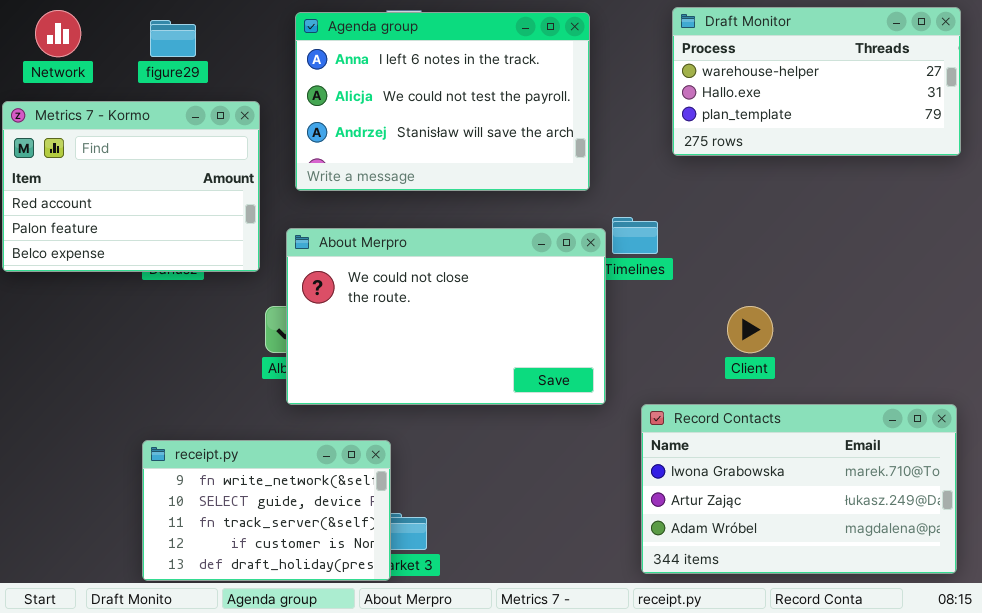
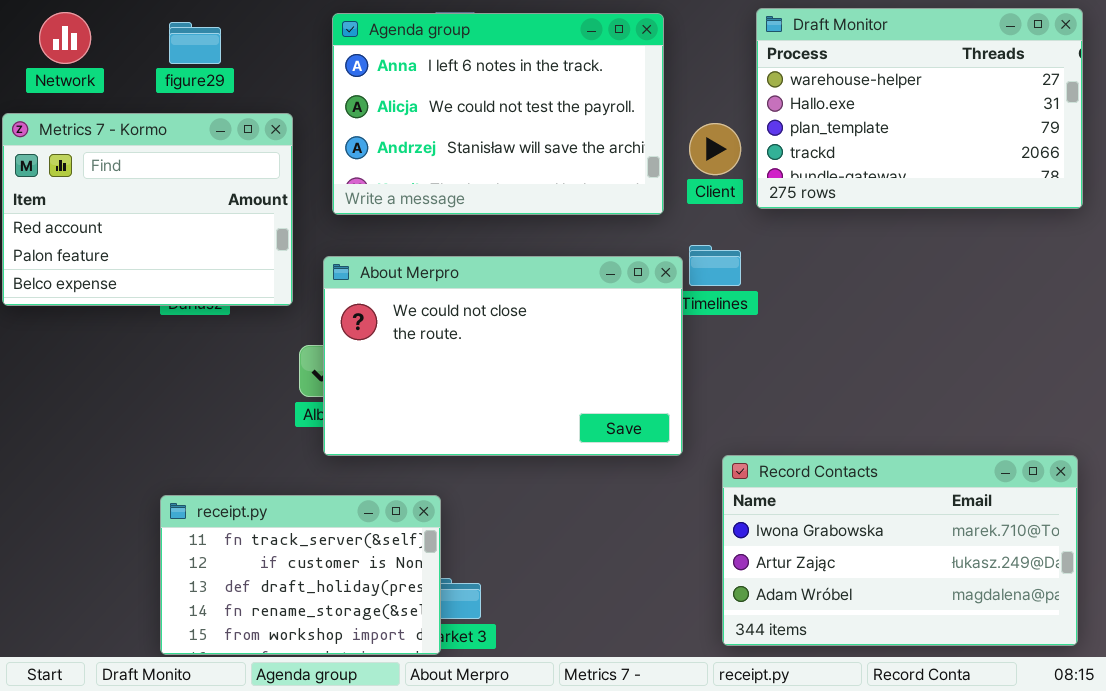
Draft Monitor: [672,7,961,156] -> [756,8,1083,209], resized
Client: [727,306,773,353] -> [689,123,741,175], moved
receipt.py: [142,440,391,581] -> [160,495,441,655], scrolled down 2 rows

